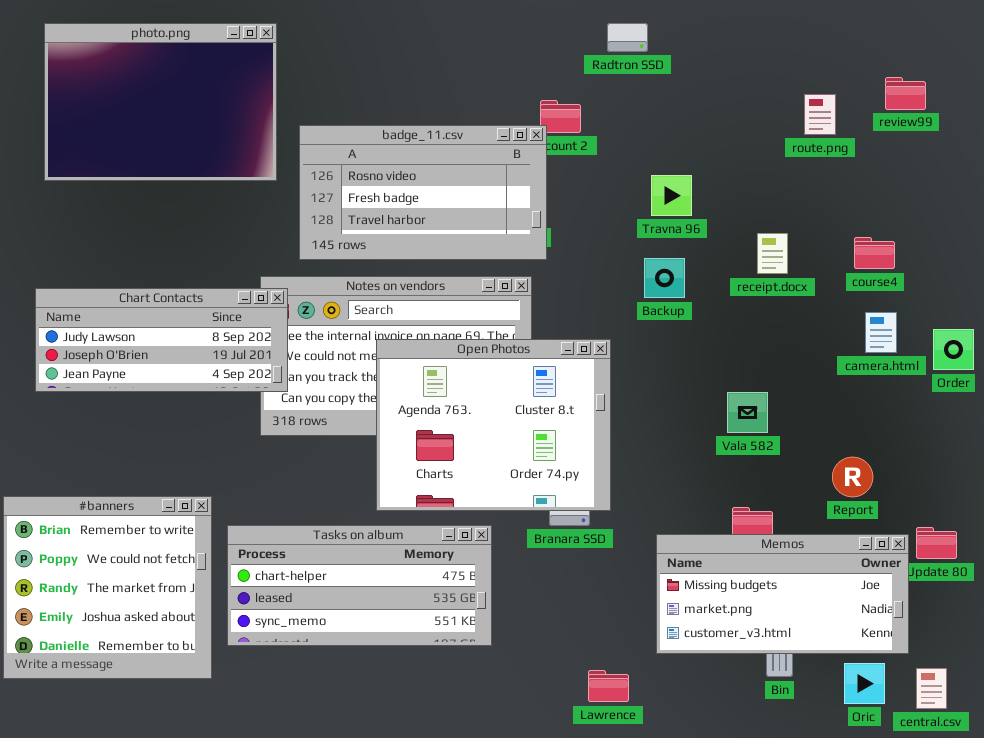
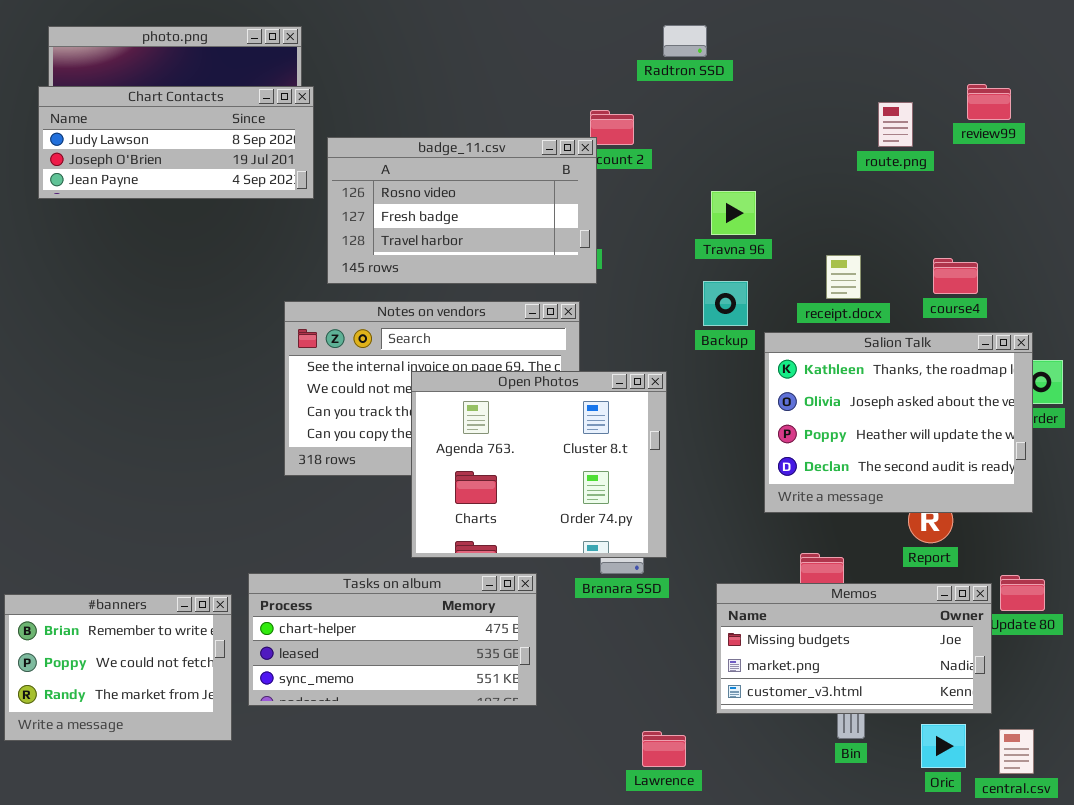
Chart Contacts: [35,288,288,392] -> [38,86,314,199], moved
Salion Talk: none -> [764,332,1033,513], opened
#banners: [3,496,212,679] -> [4,594,232,741], resized

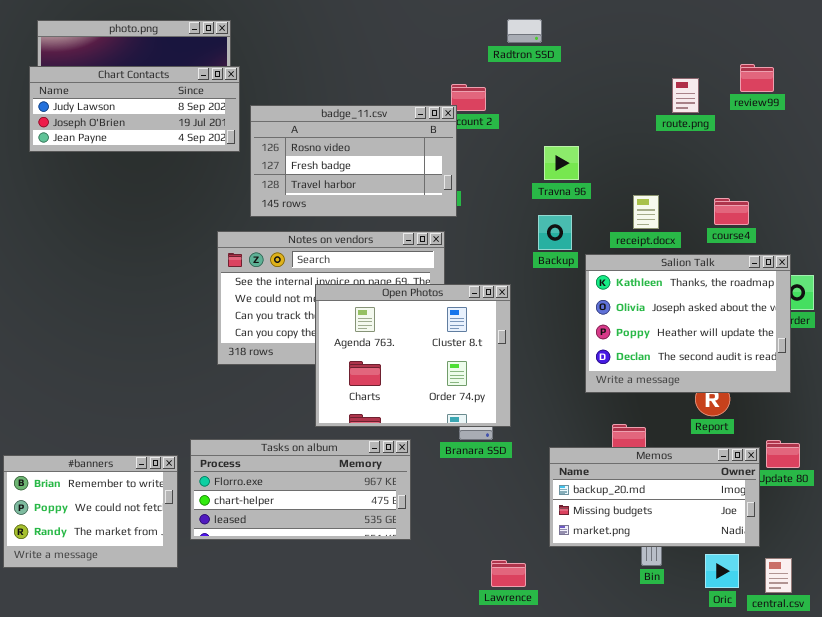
Tasks on album: [248,573,537,706] -> [190,439,411,540], scrolled up 1 row
Memos: [716,583,992,714] -> [549,447,760,547], scrolled up 1 row

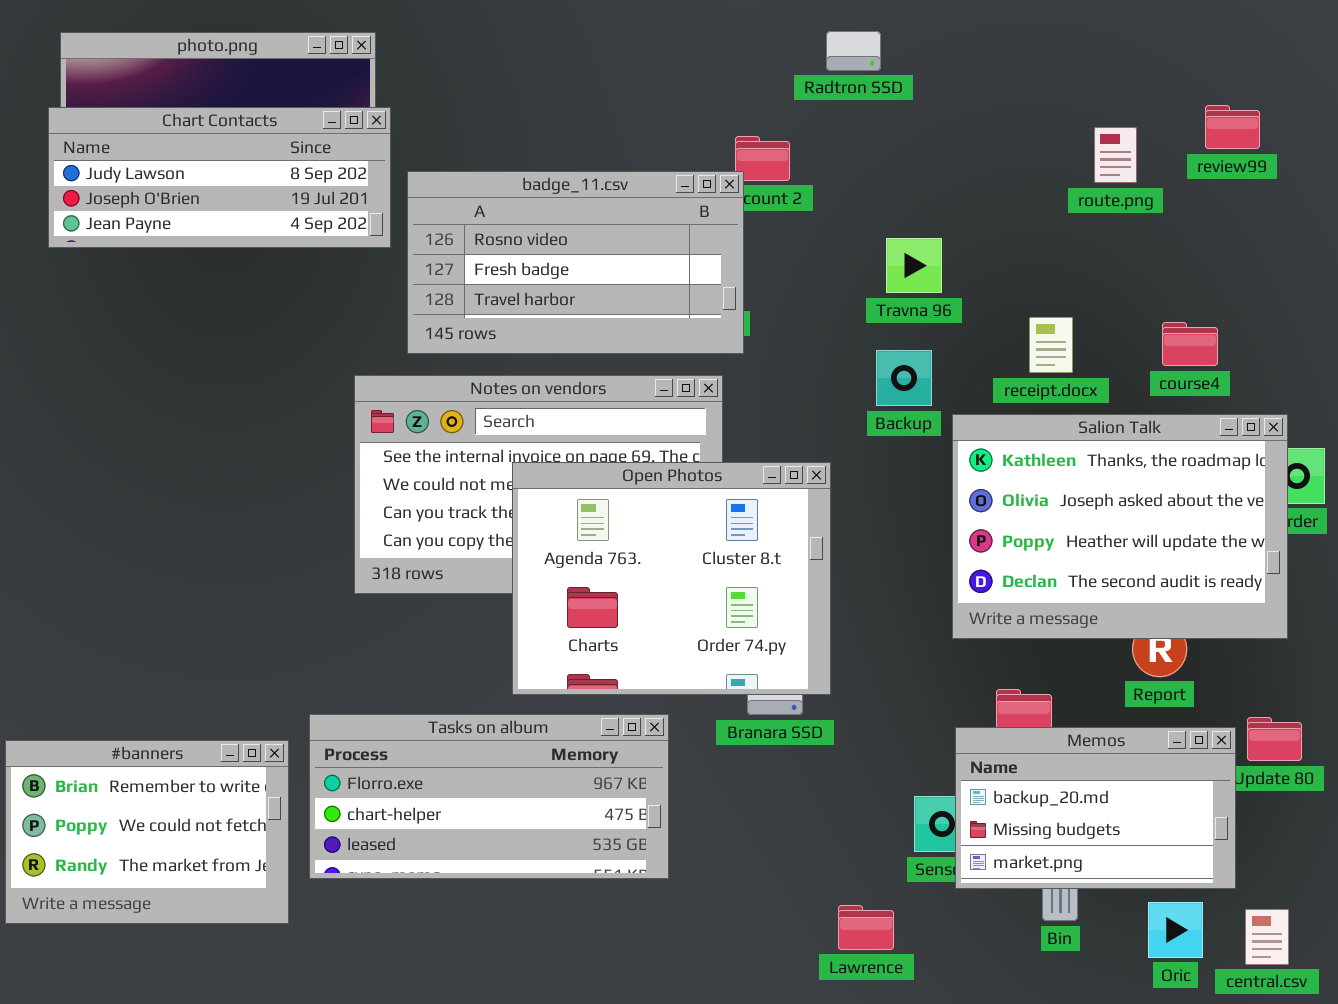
Memos: [549,447,760,547] -> [955,727,1236,889], resized
Lawrence: [491,560,526,587] -> [838,905,894,950], moved

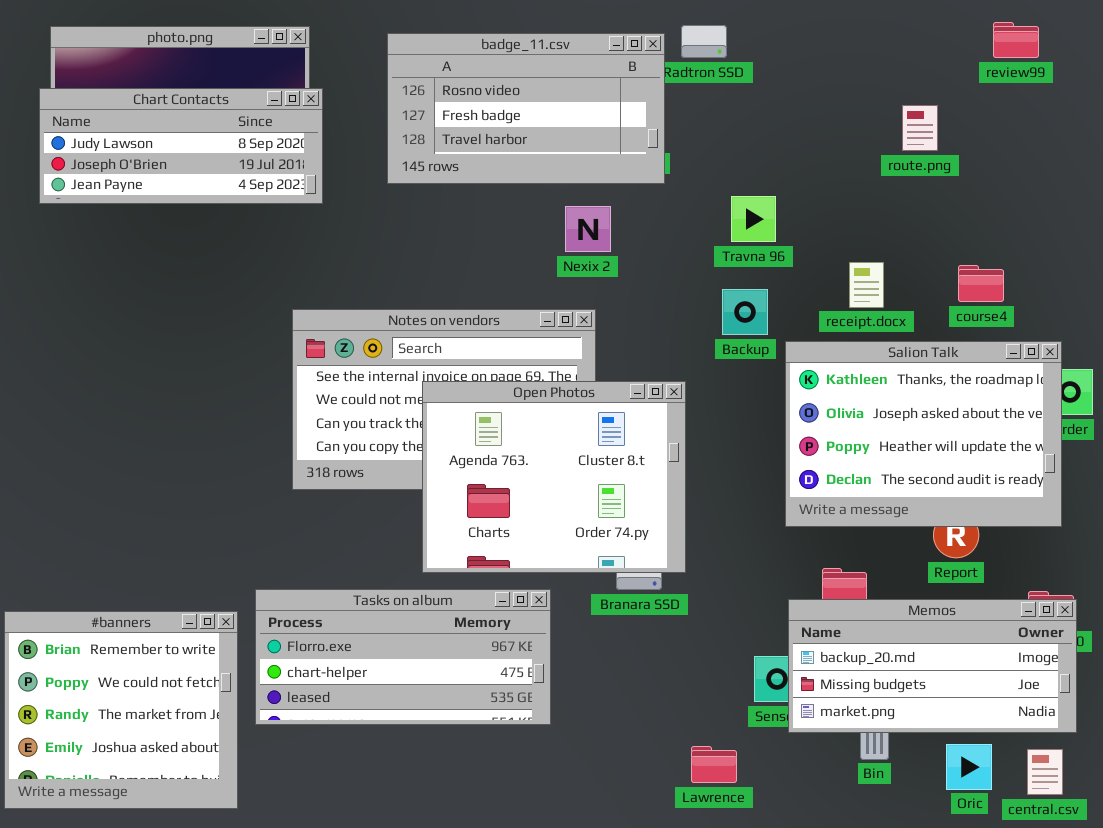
review99: [1205,105,1260,149] -> [993,22,1039,58], moved
badge_11.csv: [407,171,744,354] -> [387,33,665,184], moved
Memos: [955,727,1236,889] -> [788,599,1077,733], resized
#banners: [5,740,289,924] -> [4,611,238,809], resized

